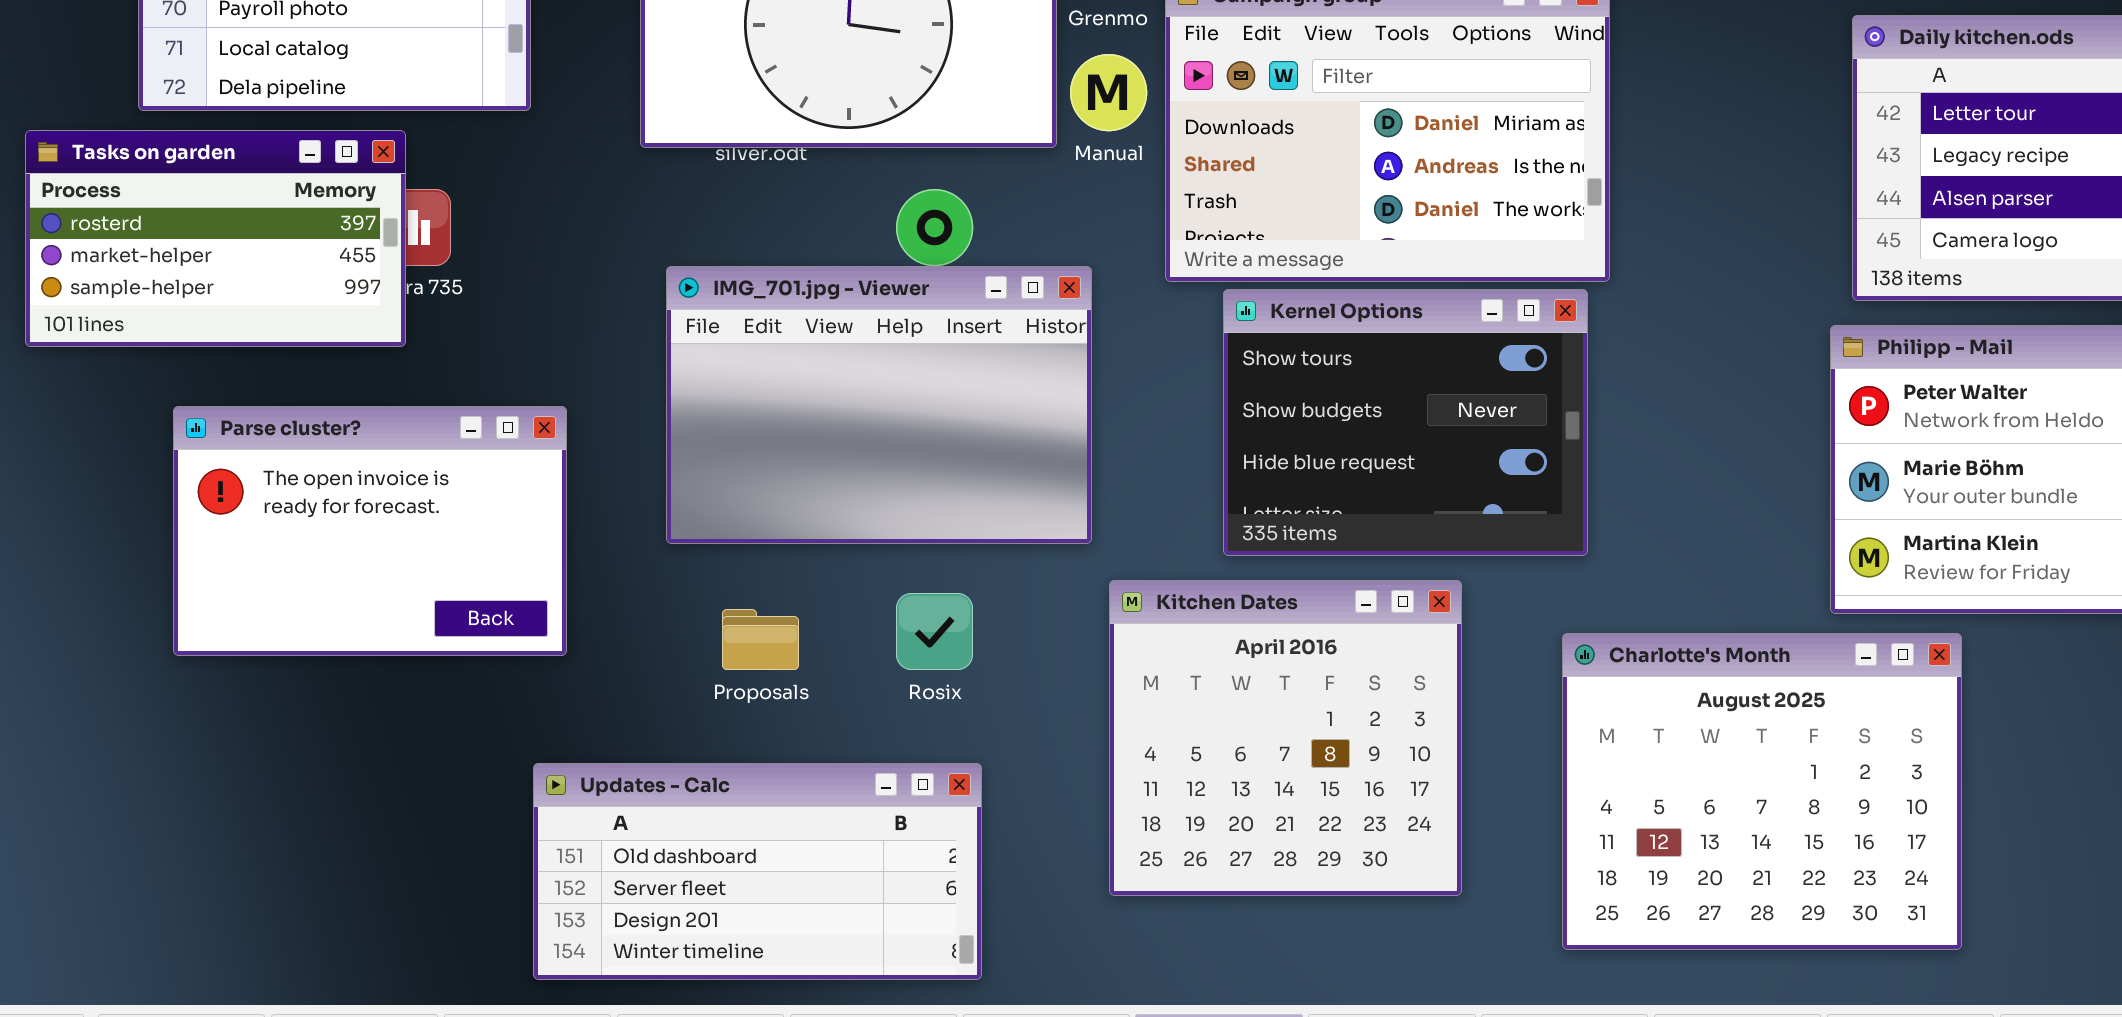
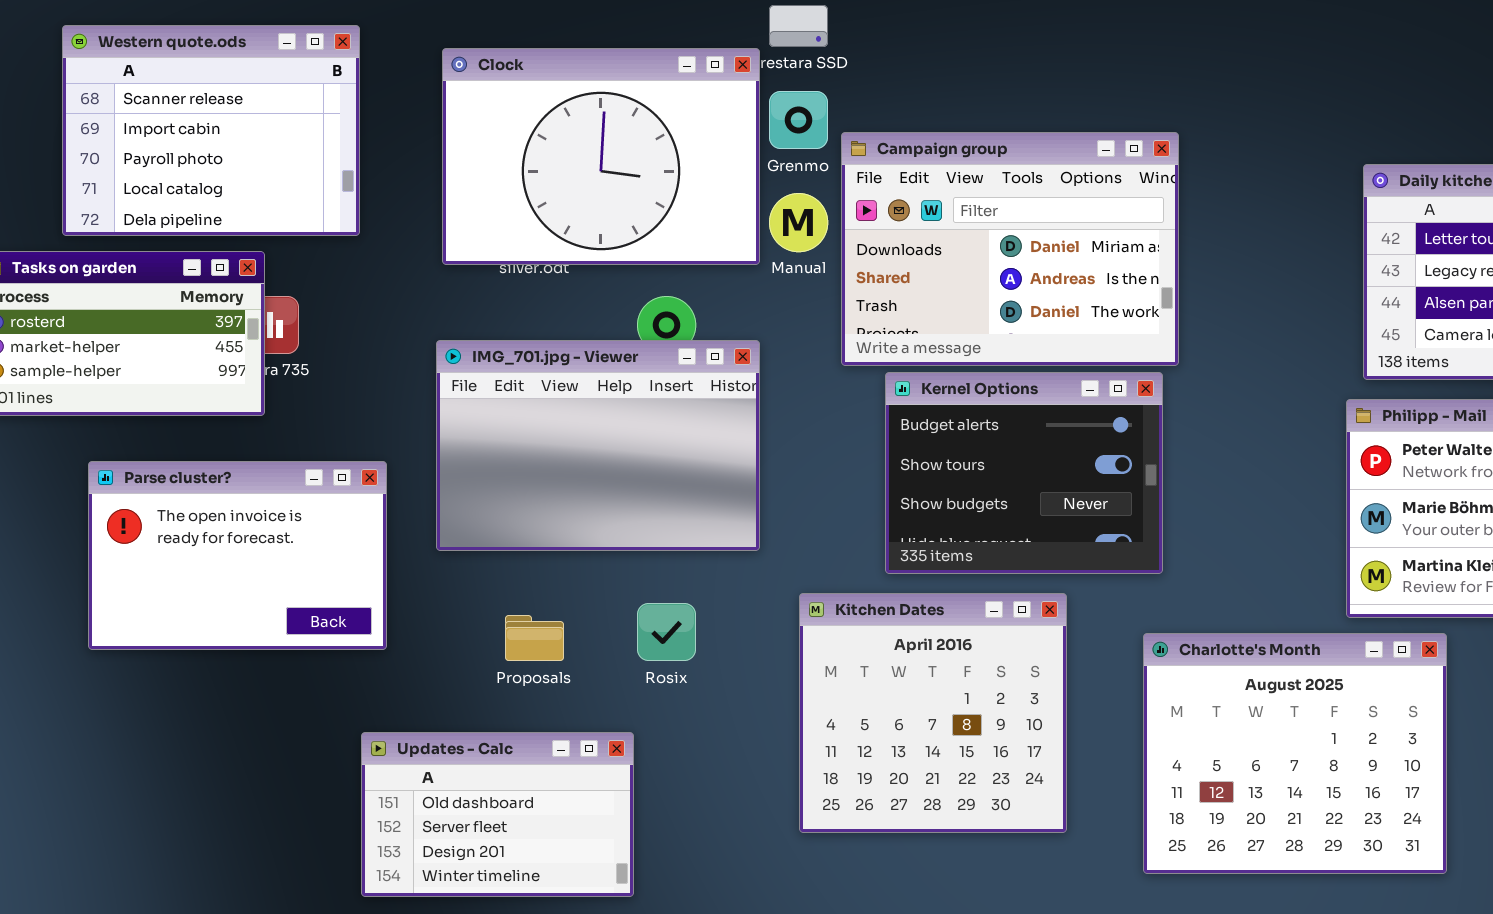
IMG_701.jpg - Viewer: [666,266,1092,544] -> [436,340,760,551], moved
Kernel Options: [1223,289,1588,556] -> [885,372,1163,574], scrolled up 1 row
Updates - Calc: [533,763,982,980] -> [361,732,634,897], resized

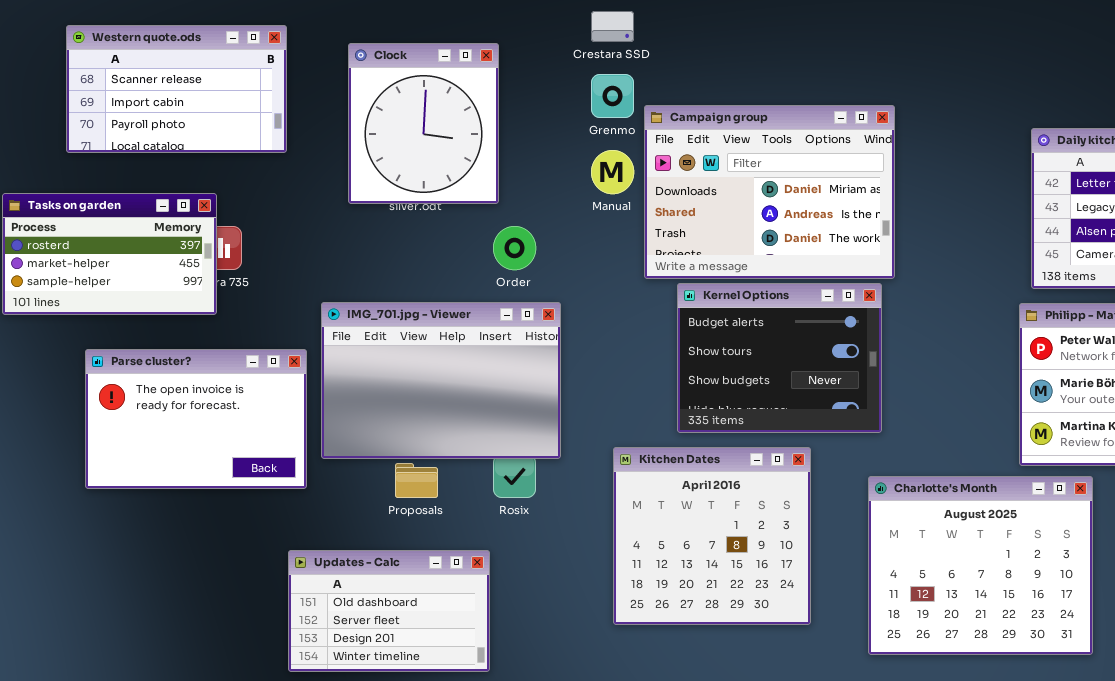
Western quote.ods: [62,25,360,236] -> [66,25,287,153], resized
Clock: [442,48,760,265] -> [348,43,499,204], resized
IMG_701.jpg - Viewer: [436,340,760,551] -> [321,302,561,459], moved

